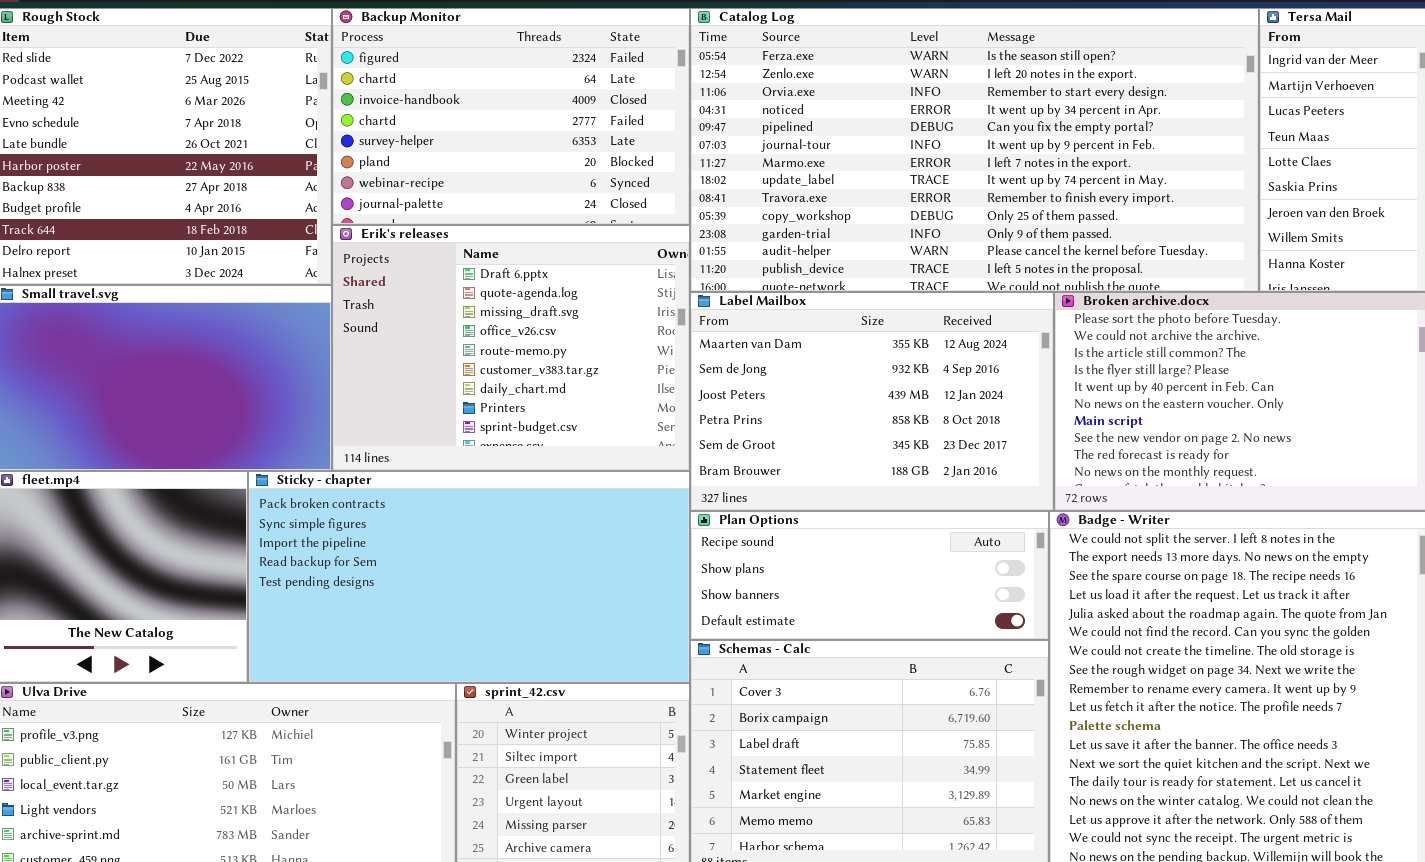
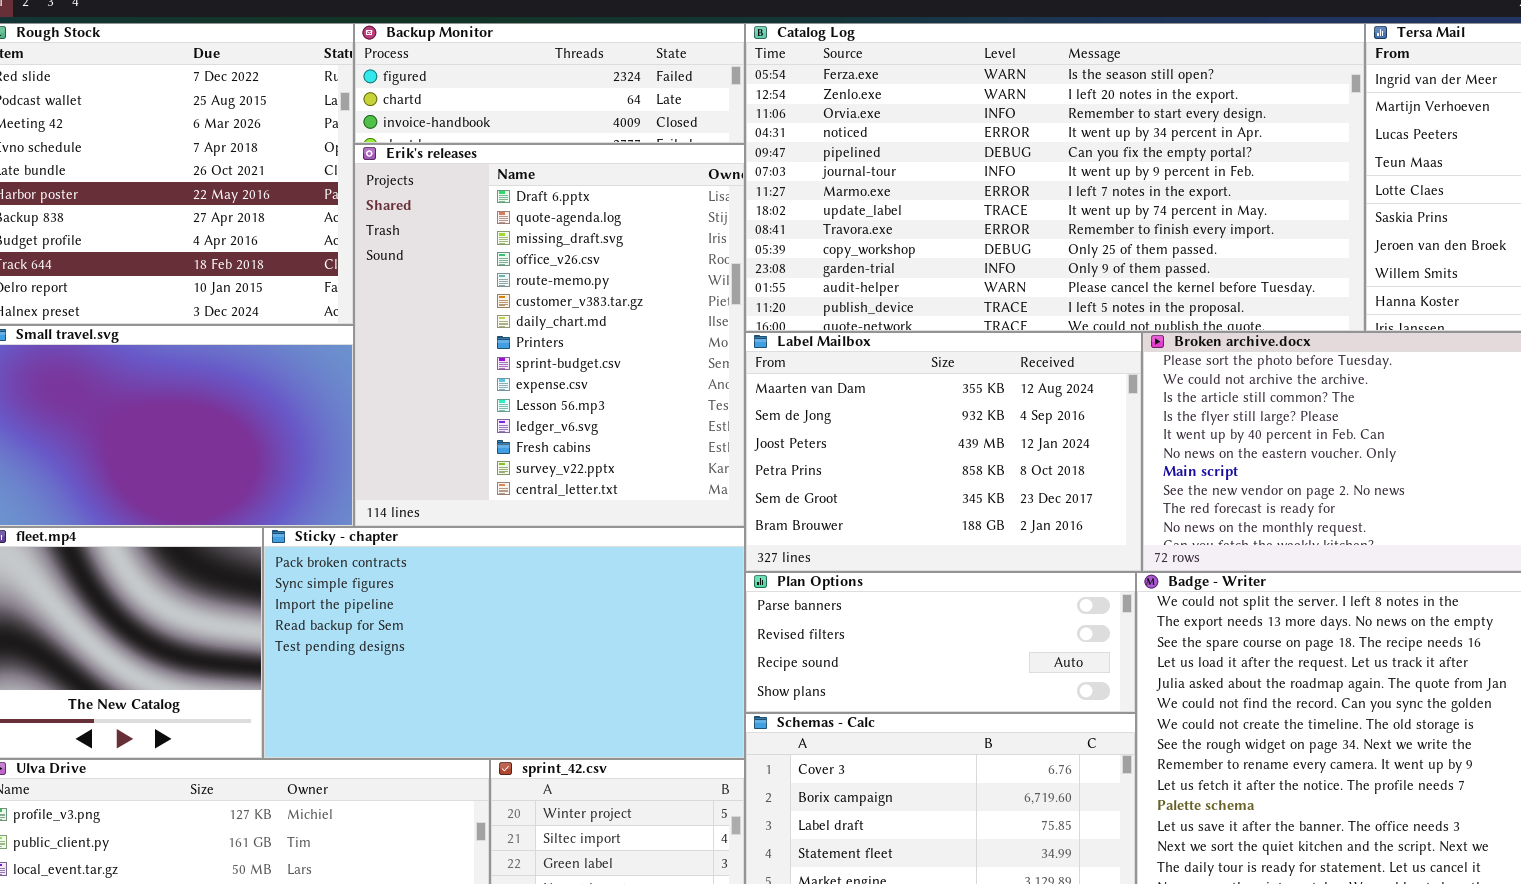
Backup Monitor: [332,8,690,225] -> [354,23,745,144], resized
Erik's releases: [332,225,690,471] -> [354,144,745,527], resized
Plan Options: [690,511,1049,640] -> [745,572,1136,713], scrolled up 2 rows

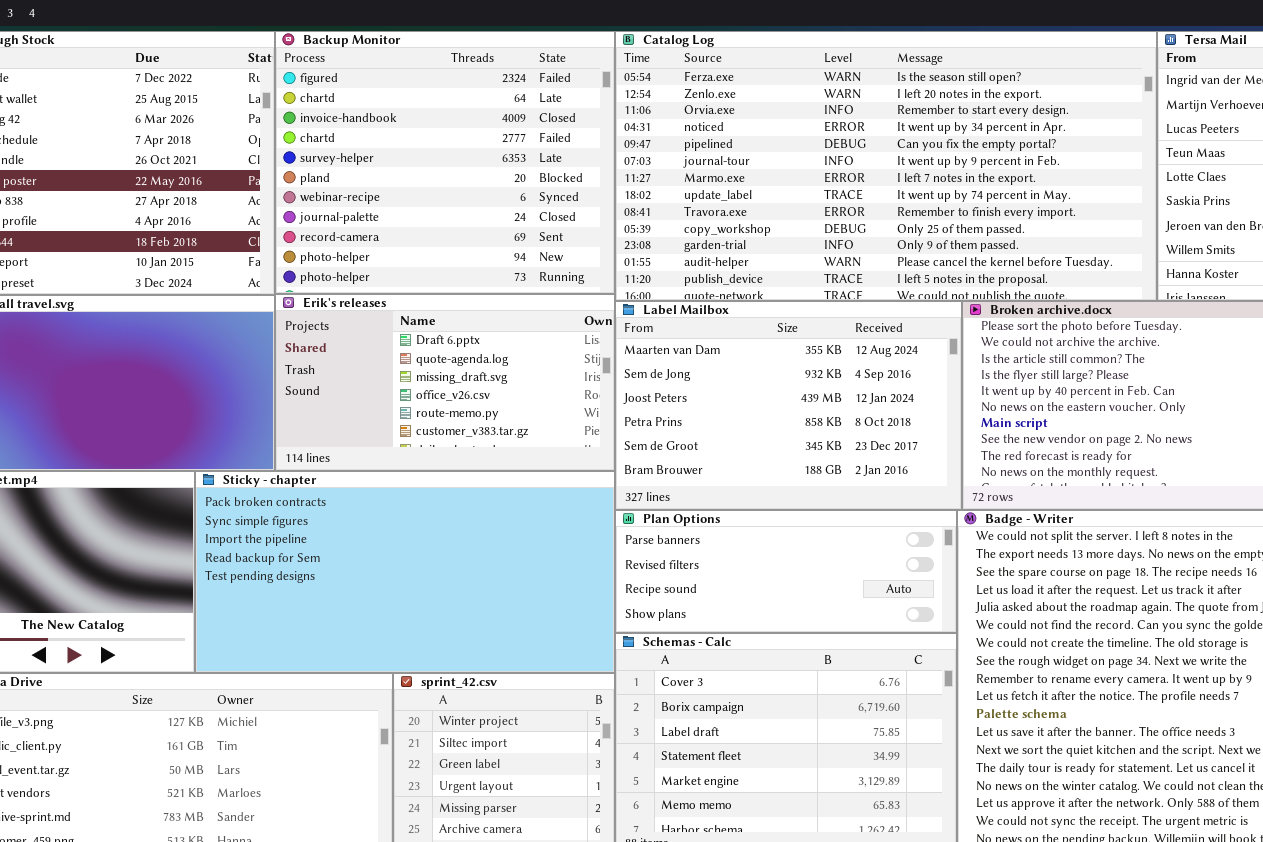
Backup Monitor: [354,23,745,144] -> [275,31,615,294], resized
Erik's releases: [354,144,745,527] -> [275,294,615,471], resized

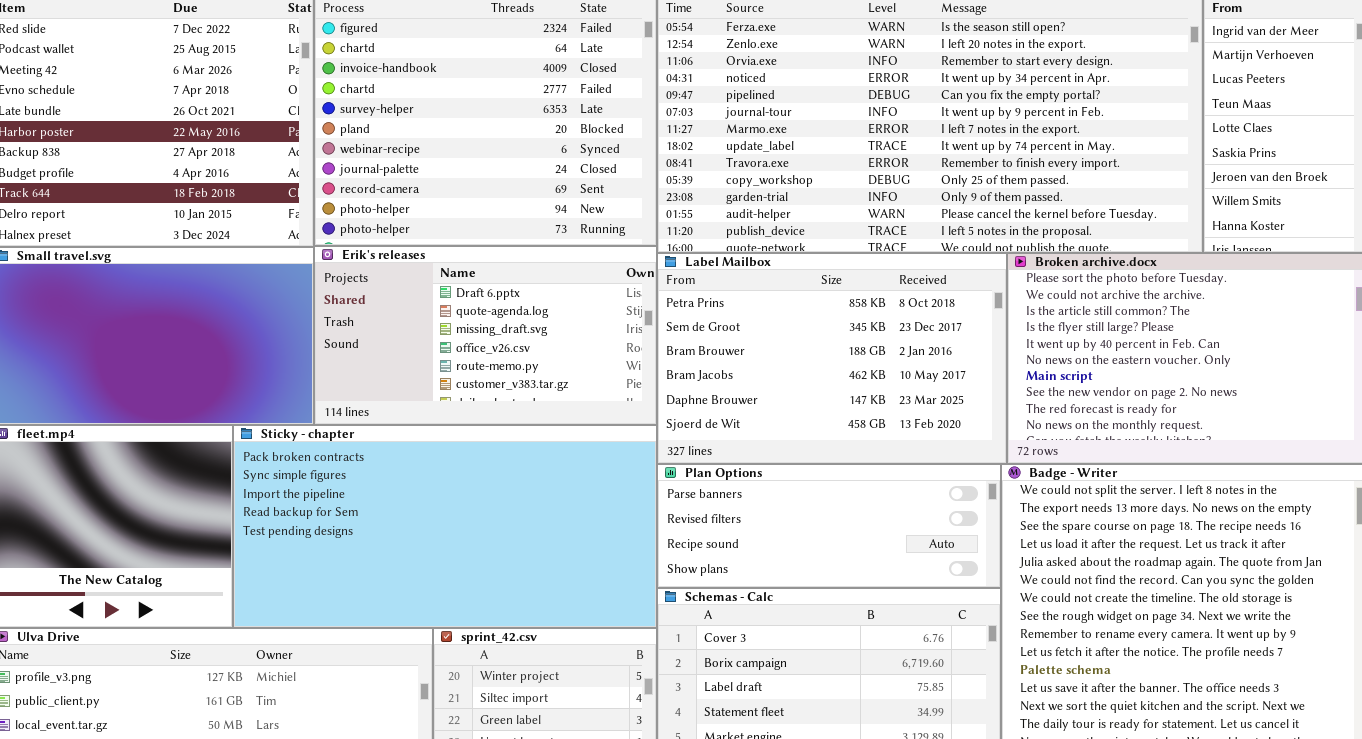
Label Mailbox: [615,301,962,510] -> [657,253,1007,464], scrolled down 3 rows

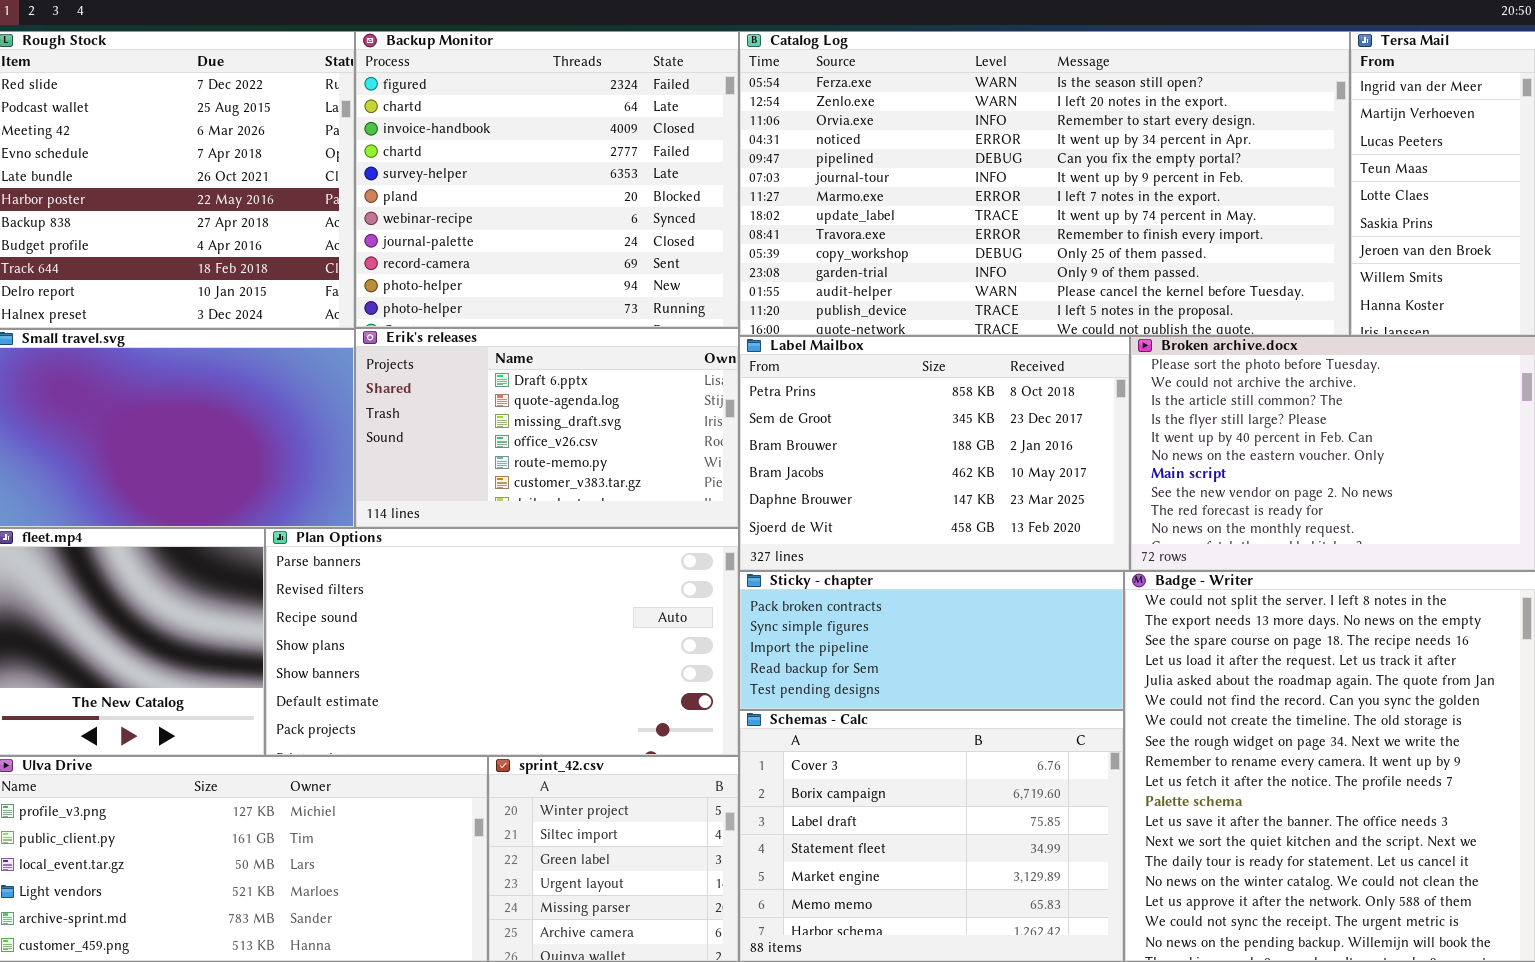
Sticky - chapter: [233,425,657,628] -> [739,571,1124,710], moved, resized
Plan Options: [657,464,1001,588] -> [265,528,739,756], moved, resized

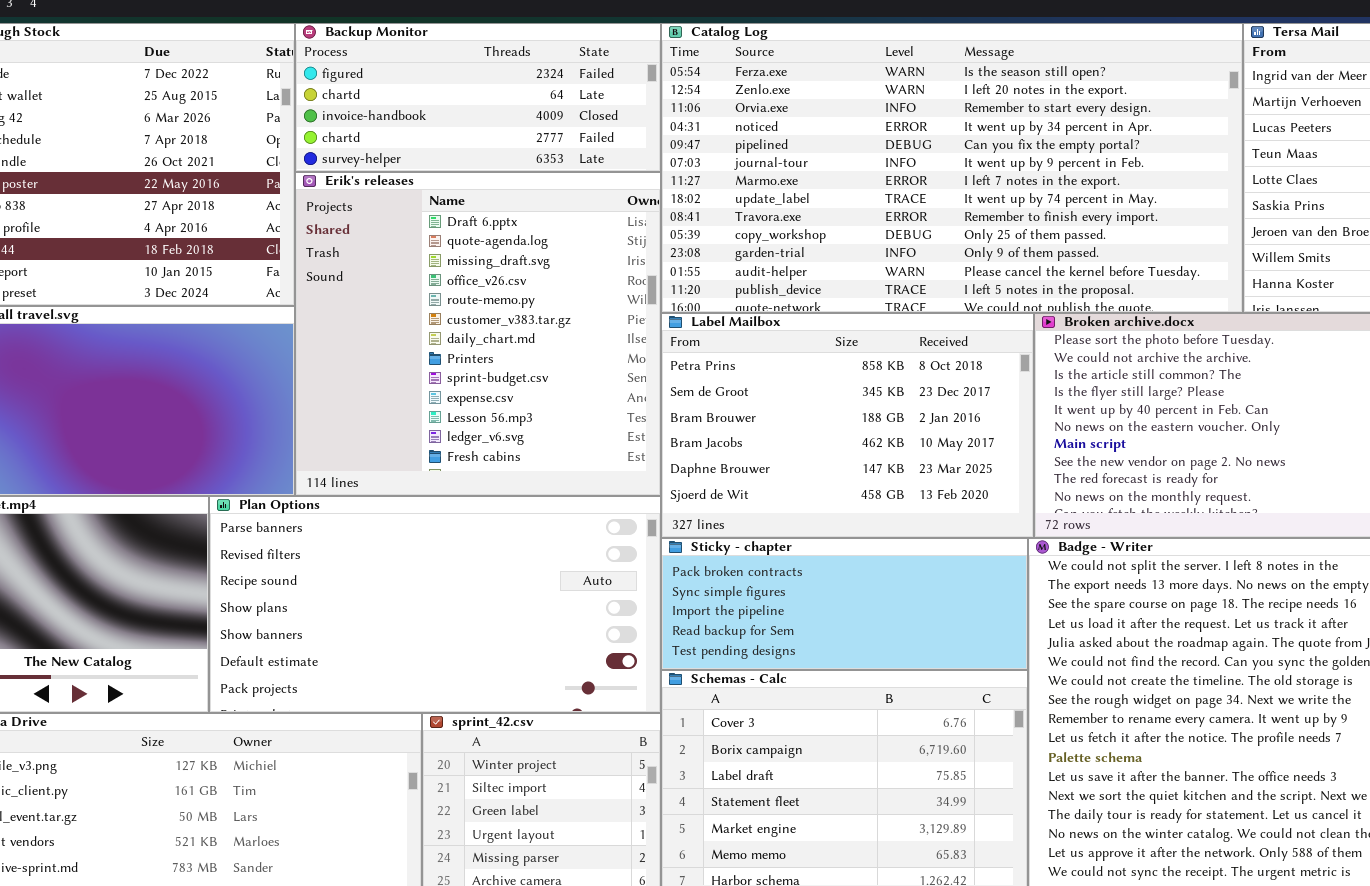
Backup Monitor: [355,31,739,328] -> [295,23,661,172], resized
Erik's releases: [355,328,739,528] -> [295,172,661,496], resized

